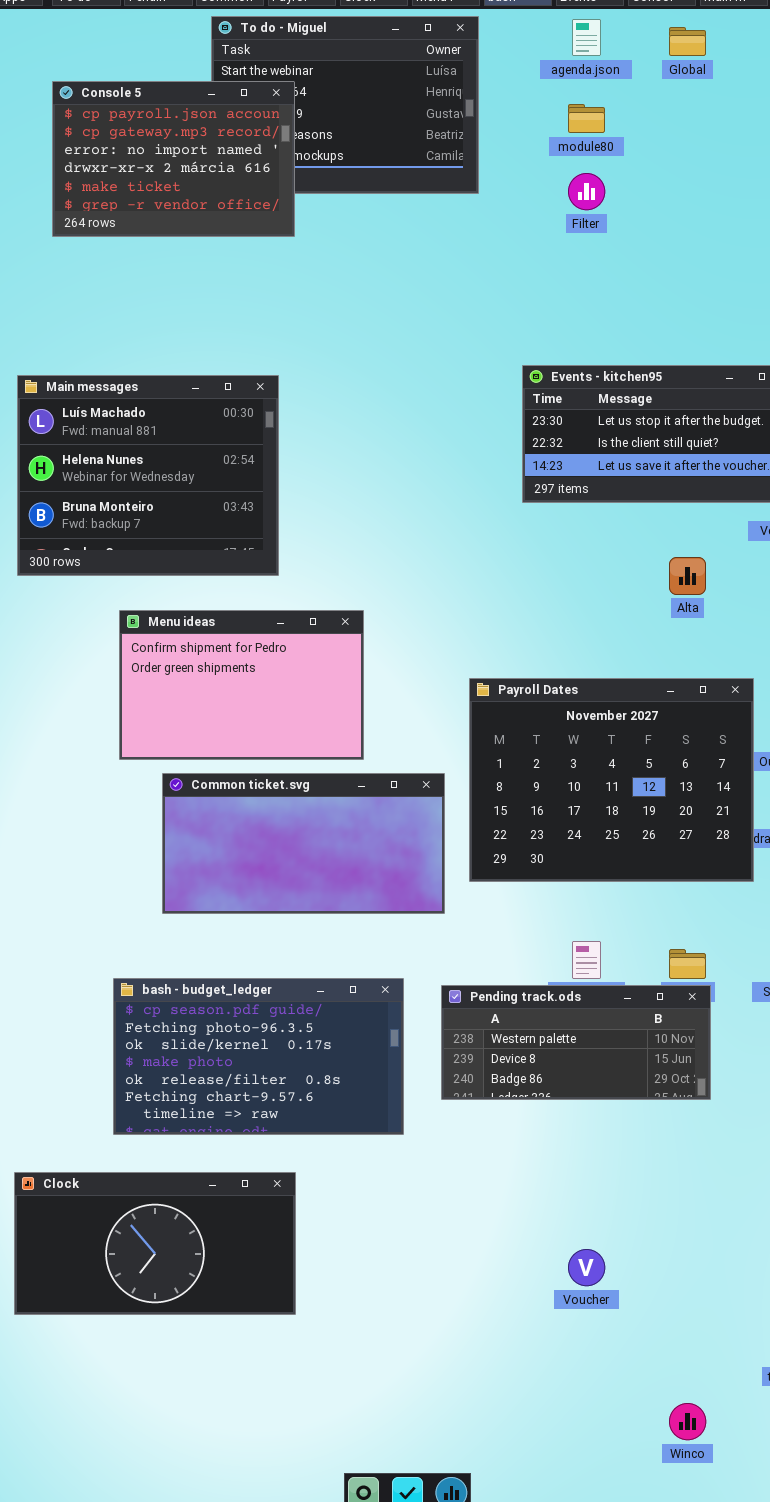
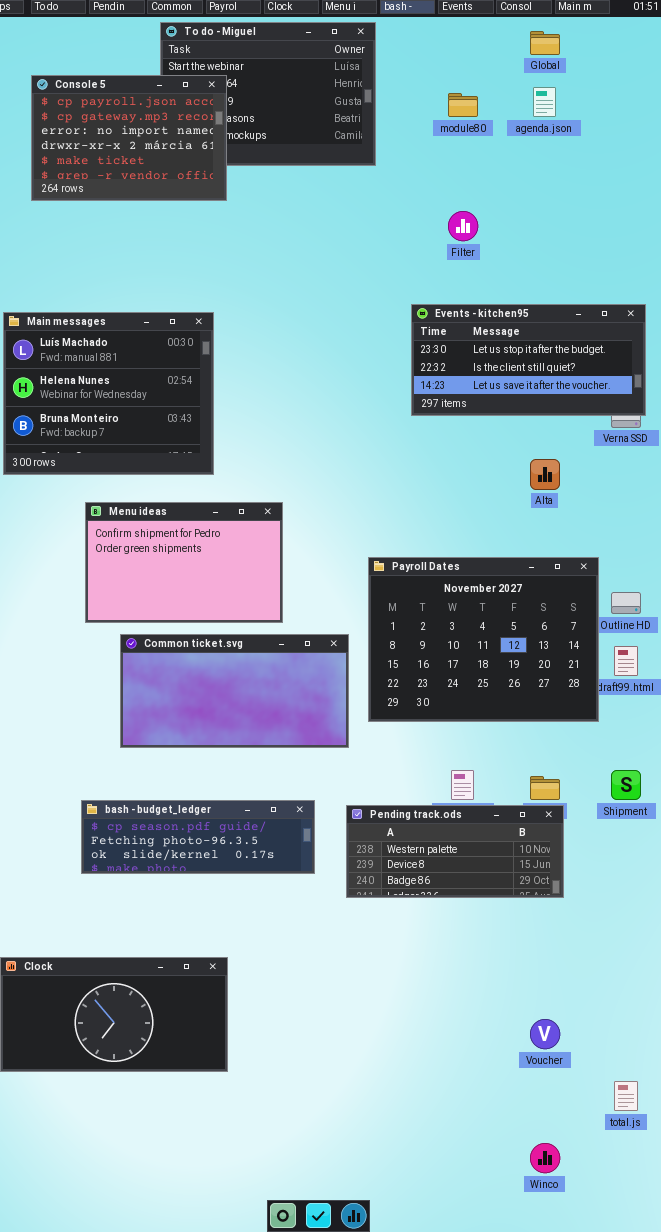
agenda.json: [572,19,601,56] -> [533,87,556,117], moved
Filter: [568,173,605,210] -> [448,211,478,241], moved
bash - budget_ledger: [113,978,404,1135] -> [81,800,315,874], resized
Voucher: [568,1249,605,1286] -> [530,1019,560,1049], moved

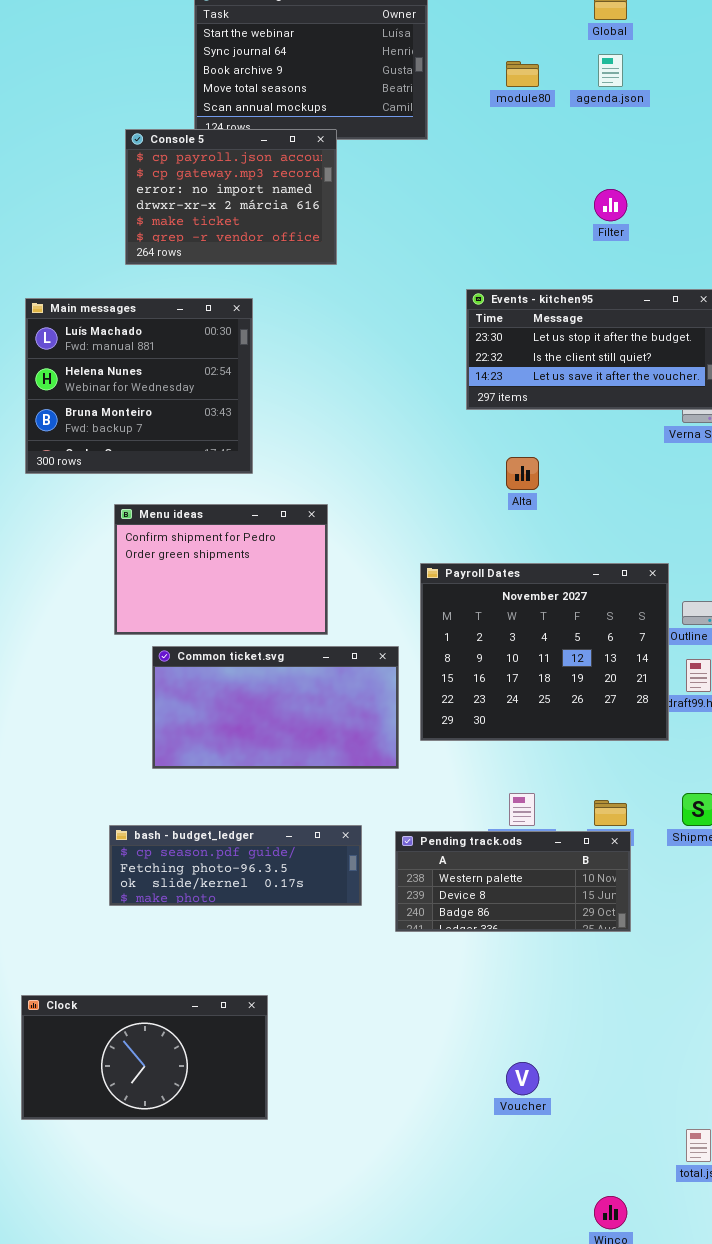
Console 5: [31,75,227,201] -> [125,129,337,265], moved
Filter: [448,211,478,241] -> [594,189,627,221], moved
Alta: [530,459,560,490] -> [506,457,539,490], moved
Voucher: [530,1019,560,1049] -> [506,1062,539,1095], moved

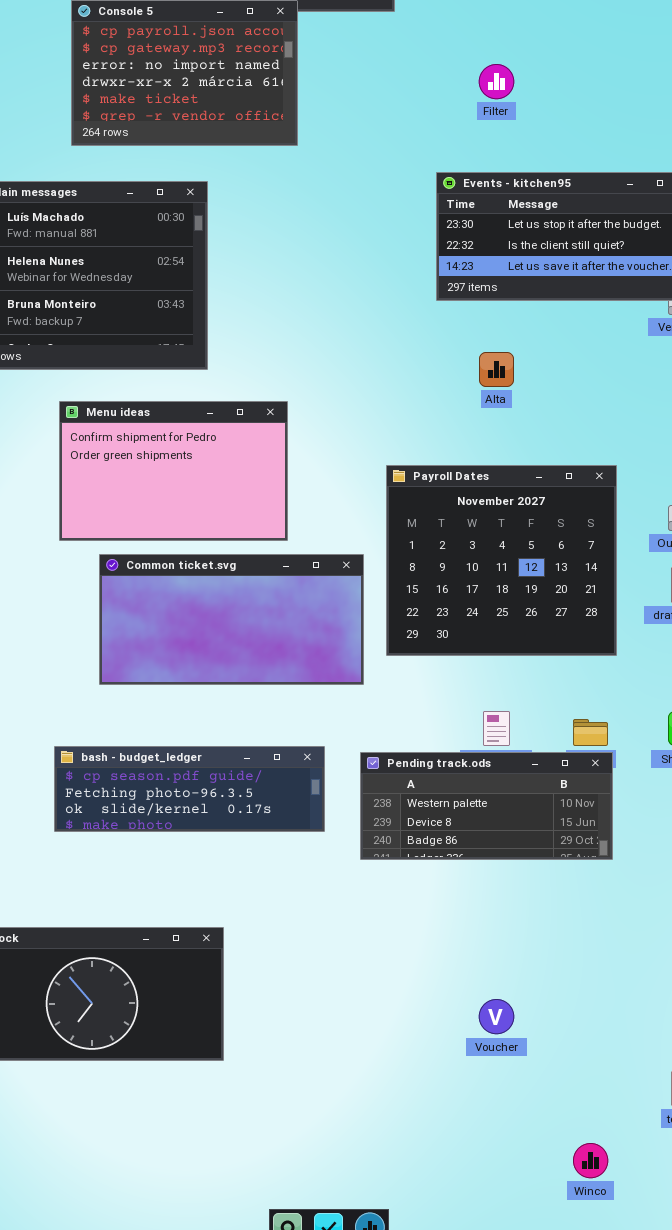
Filter: [594,189,627,221] -> [479,64,514,99], moved
Payroll Dates: [420,563,669,741] -> [386,465,617,656], resized

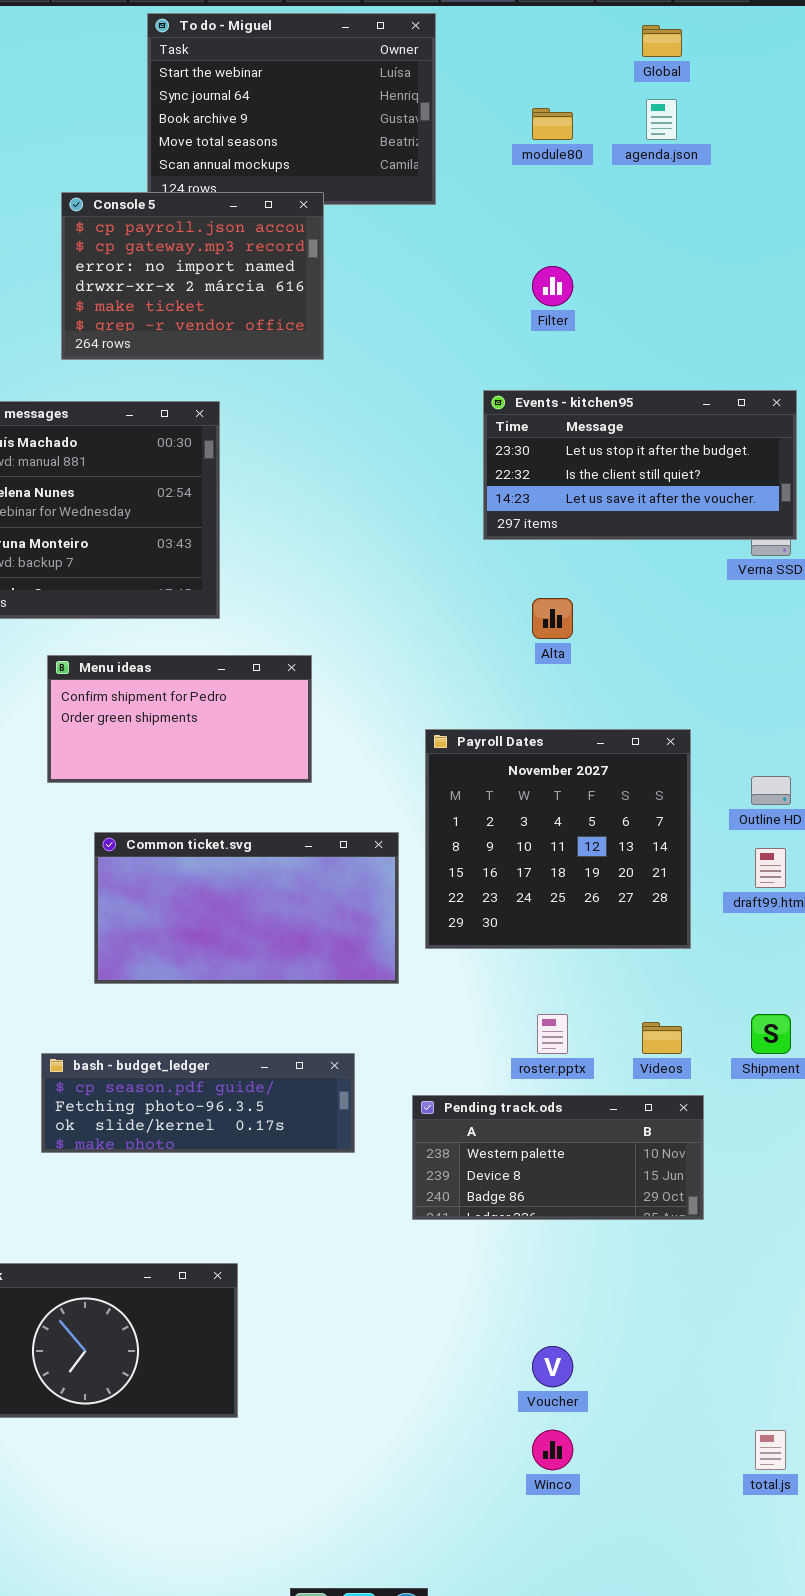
Menu ideas: [59,401,288,541] -> [47,655,312,783], resized
Pending track.ods: [360,752,613,860] -> [412,1095,704,1220], moved
Winco: [573,1143,608,1178] -> [532,1430,573,1470], moved

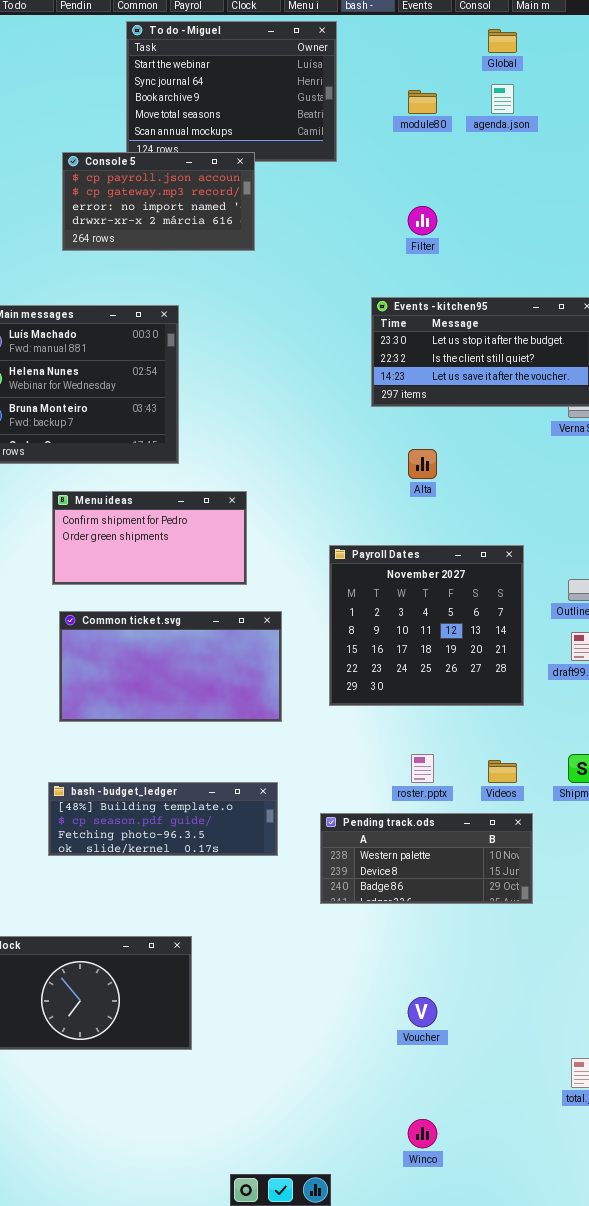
Console 5: [61,192,324,360] -> [62,152,255,251], resized
Common ticket.svg: [94,832,399,984] -> [59,611,282,722], moved
bash - budget_ledger: [41,1053,355,1153] -> [48,782,278,856], scrolled up 1 row
Winco: [532,1430,573,1470] -> [408,1119,437,1148], moved

